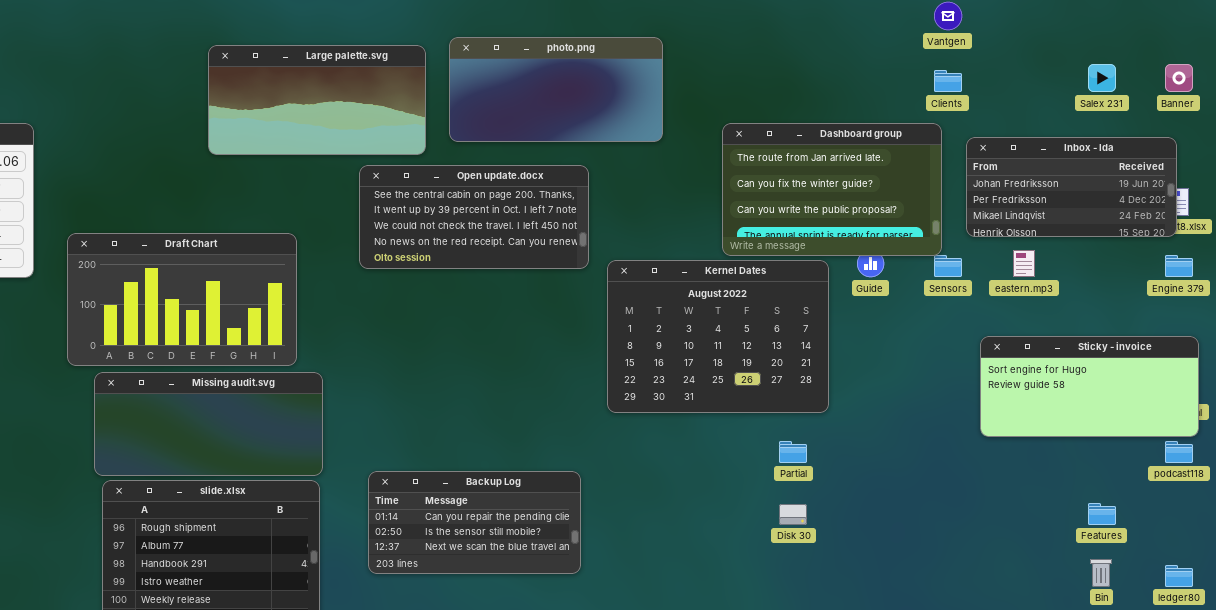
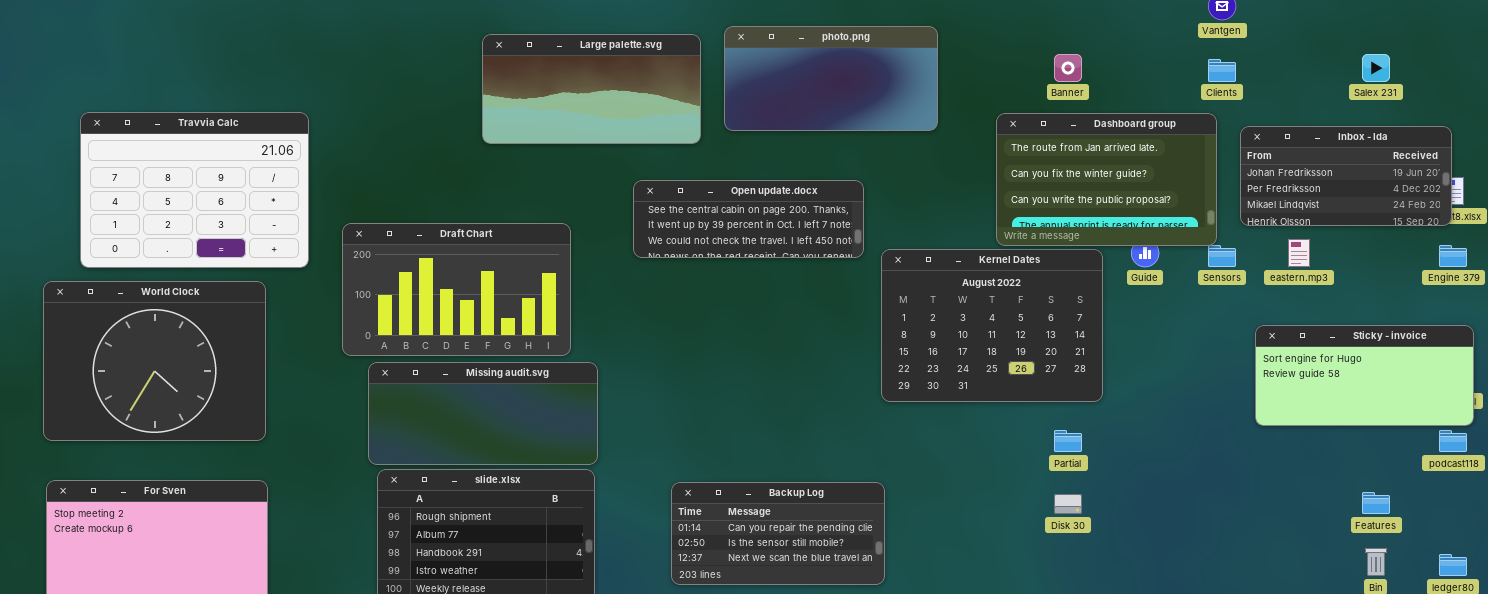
Banner: [1165,64,1193,92] -> [1054,54,1082,82], moved
Open update.docx: [359,165,589,269] -> [633,180,864,258], resized
Backup Log: [368,471,581,574] -> [671,482,885,585], moved

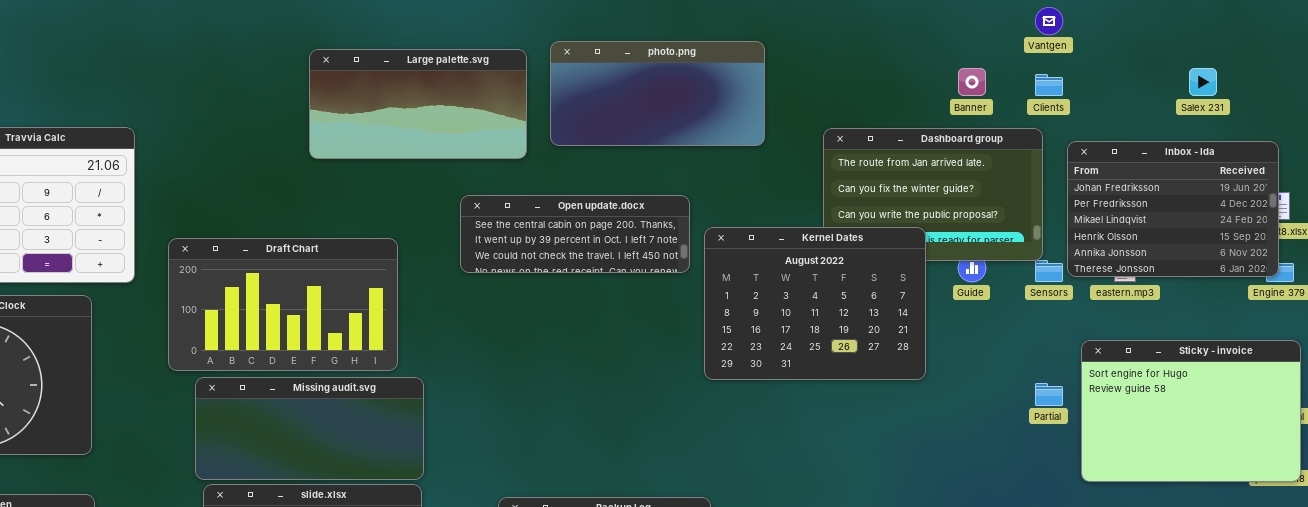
Banner: [1054,54,1082,82] -> [958,68,986,96], moved
Inbox - Ida: [1240,126,1452,226] -> [1067,141,1279,277], resized
Kernel Dates: [881,249,1103,402] -> [704,227,926,380], moved
Sticky - invoice: [1255,325,1474,426] -> [1081,340,1301,482], resized
Partial: [1054,430,1082,452] -> [1035,383,1063,406], moved

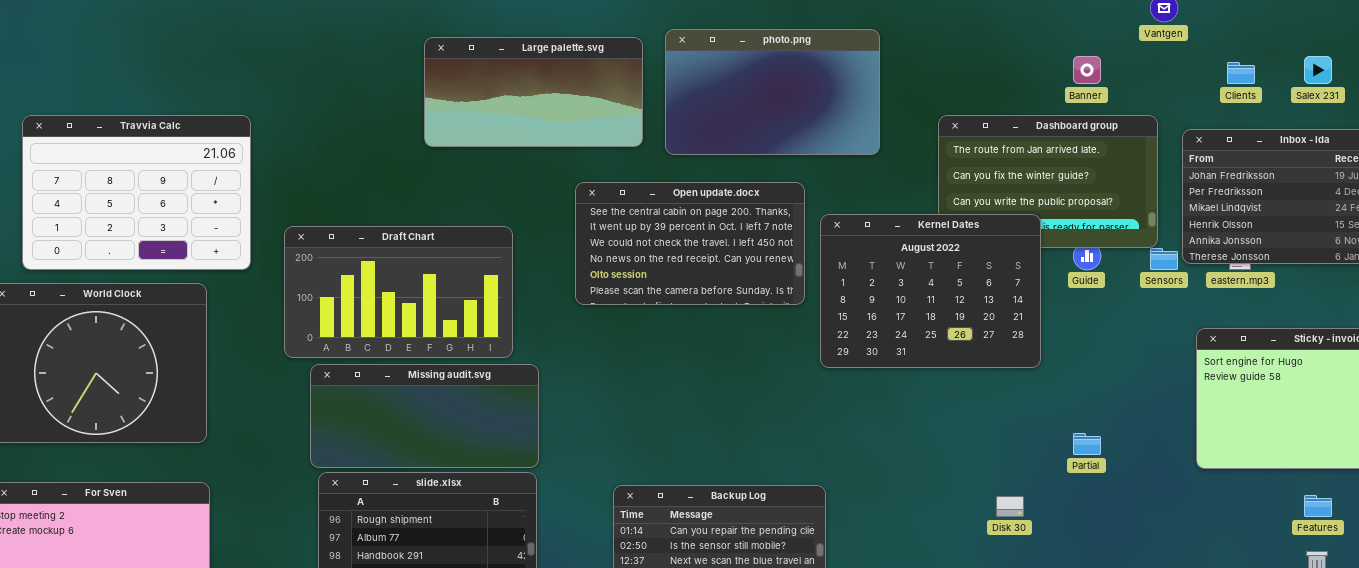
photo.png: [550,41,765,146] -> [665,29,880,155], resized
Clients: [1035,74,1063,96] -> [1227,62,1255,84], moved
Open update.docx: [460,195,690,273] -> [575,182,805,305], resized
Partial: [1035,383,1063,406] -> [1073,433,1101,455], moved

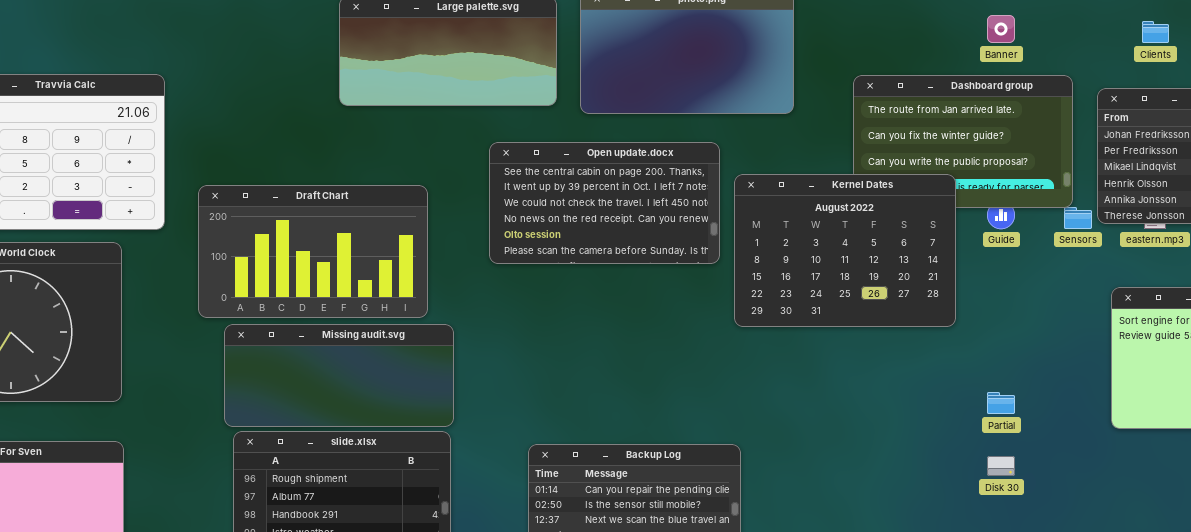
Disk 30: [996,496,1024,517] -> [987,456,1015,476], moved

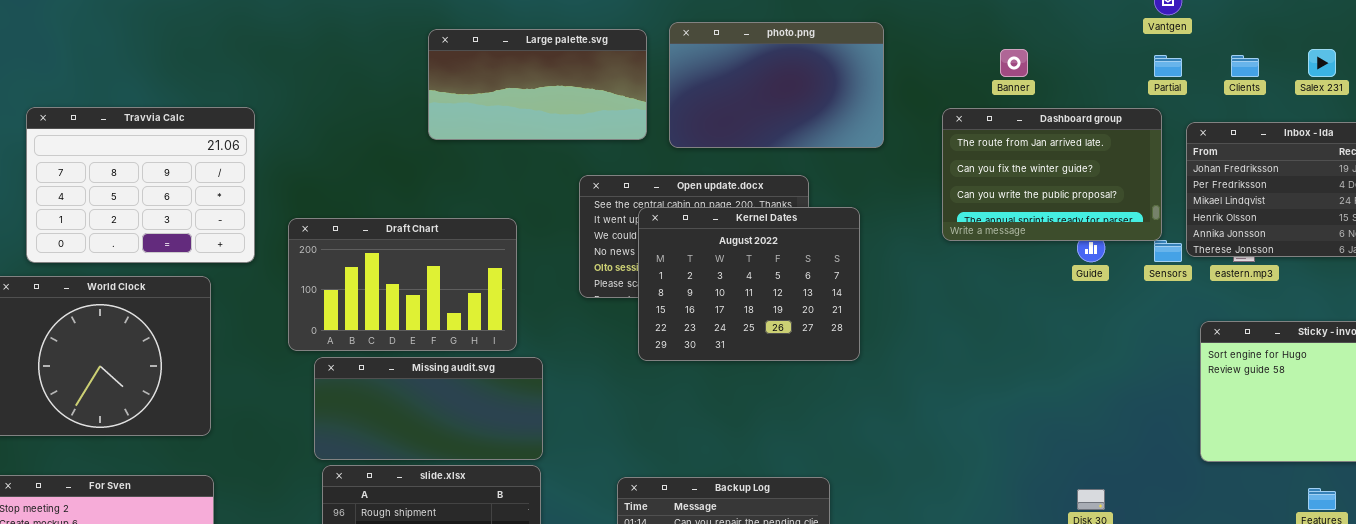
Banner: [987,15,1015,43] -> [1000,49,1028,77], moved
Kernel Dates: [734,174,956,327] -> [638,207,860,361], moved
Partial: [987,392,1015,414] -> [1154,55,1182,77], moved

